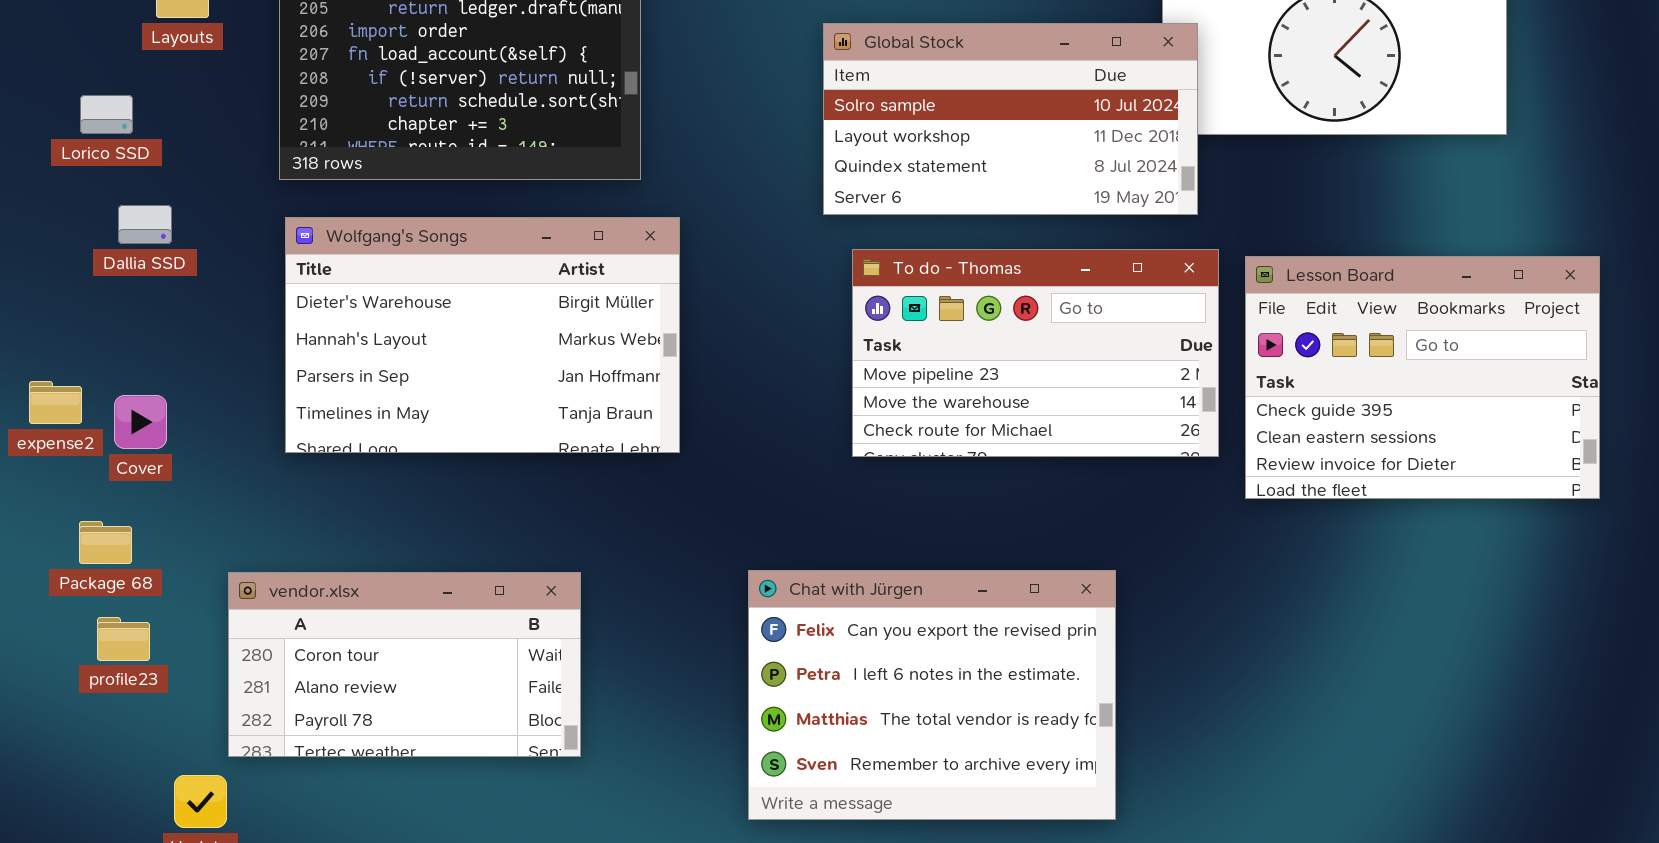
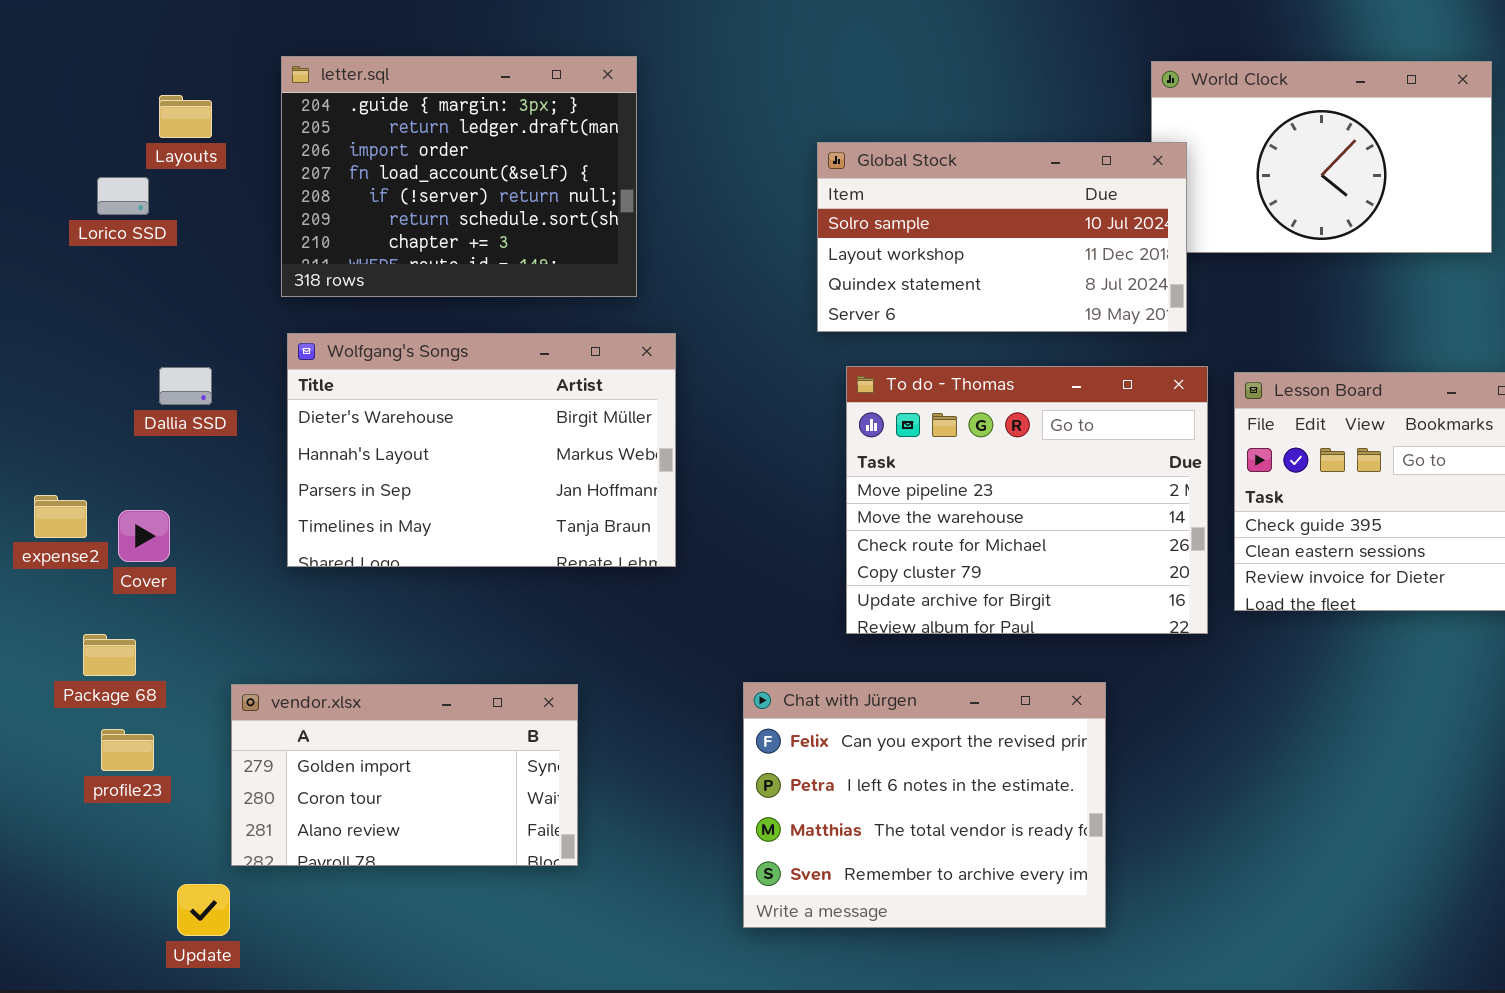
Lorico SSD: [80,95,133,134] -> [97,177,149,215], moved
Dallia SSD: [118,205,172,244] -> [159,367,212,405], moved
To do - Thomas: [852,249,1219,457] -> [846,366,1208,634], resized
vendor.xlsx: [228,572,581,757] -> [231,684,578,866], scrolled up 1 row

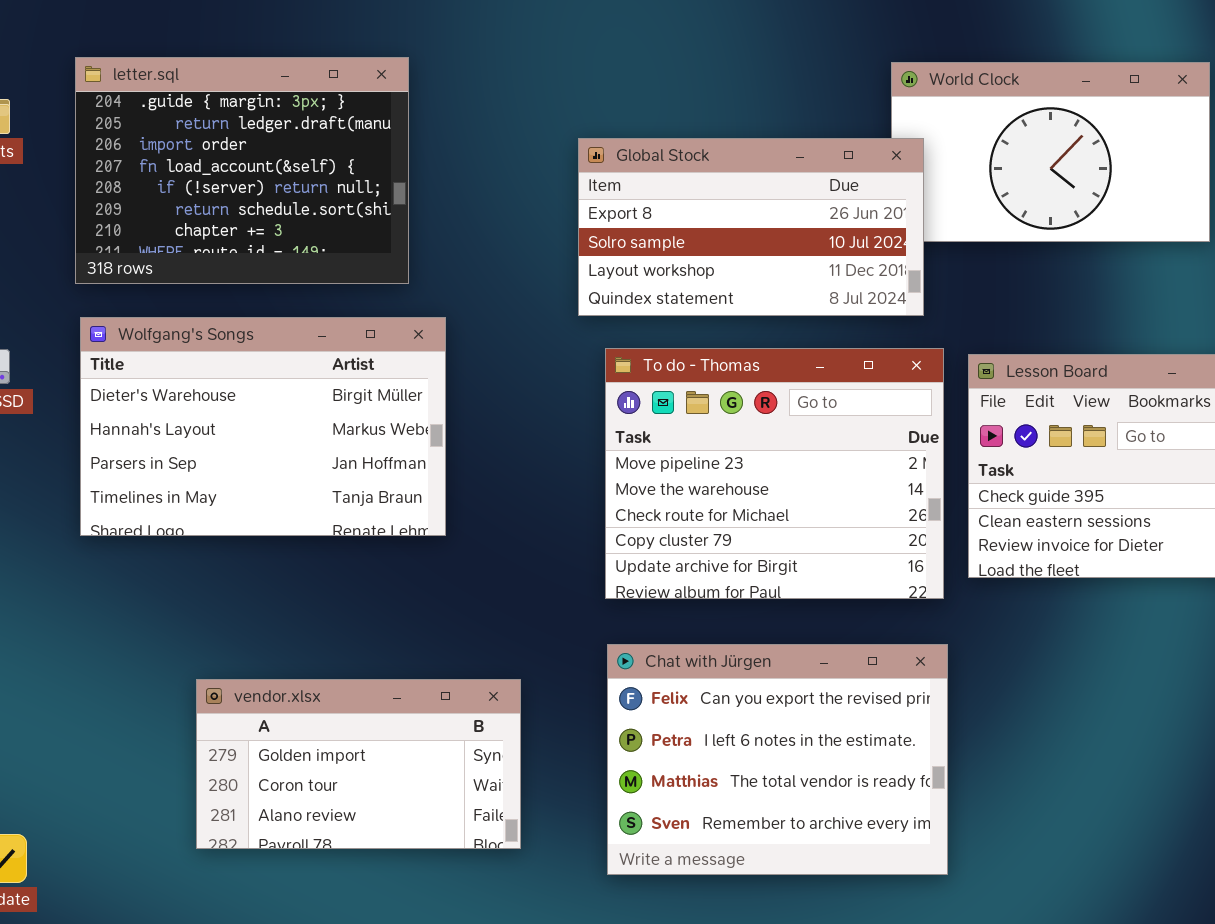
Global Stock: [817,142,1187,332] -> [578,138,924,316], scrolled up 1 row
Chat with Jürgen: [743,682,1106,928] -> [607,644,948,875], moved
vendor.xlsx: [231,684,578,866] -> [196,679,521,849], moved

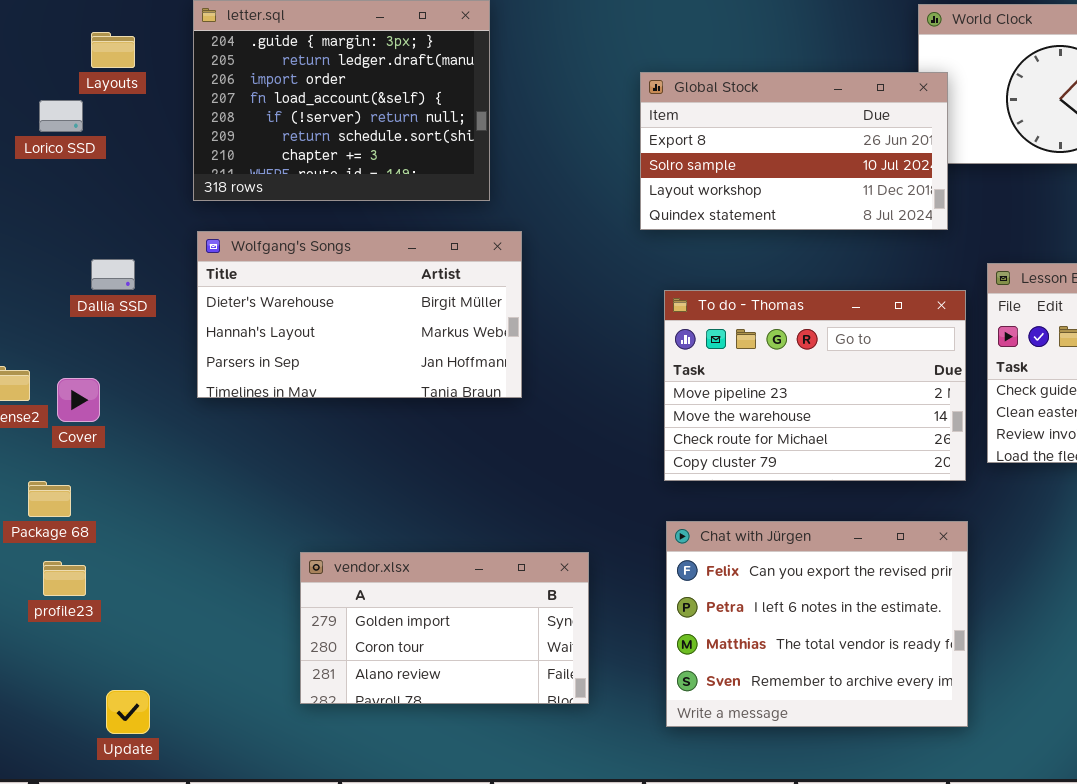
Wolfgang's Songs: [80,317,446,536] -> [197,231,522,398], resized
To do - Thomas: [605,348,944,599] -> [664,290,966,481], resized

